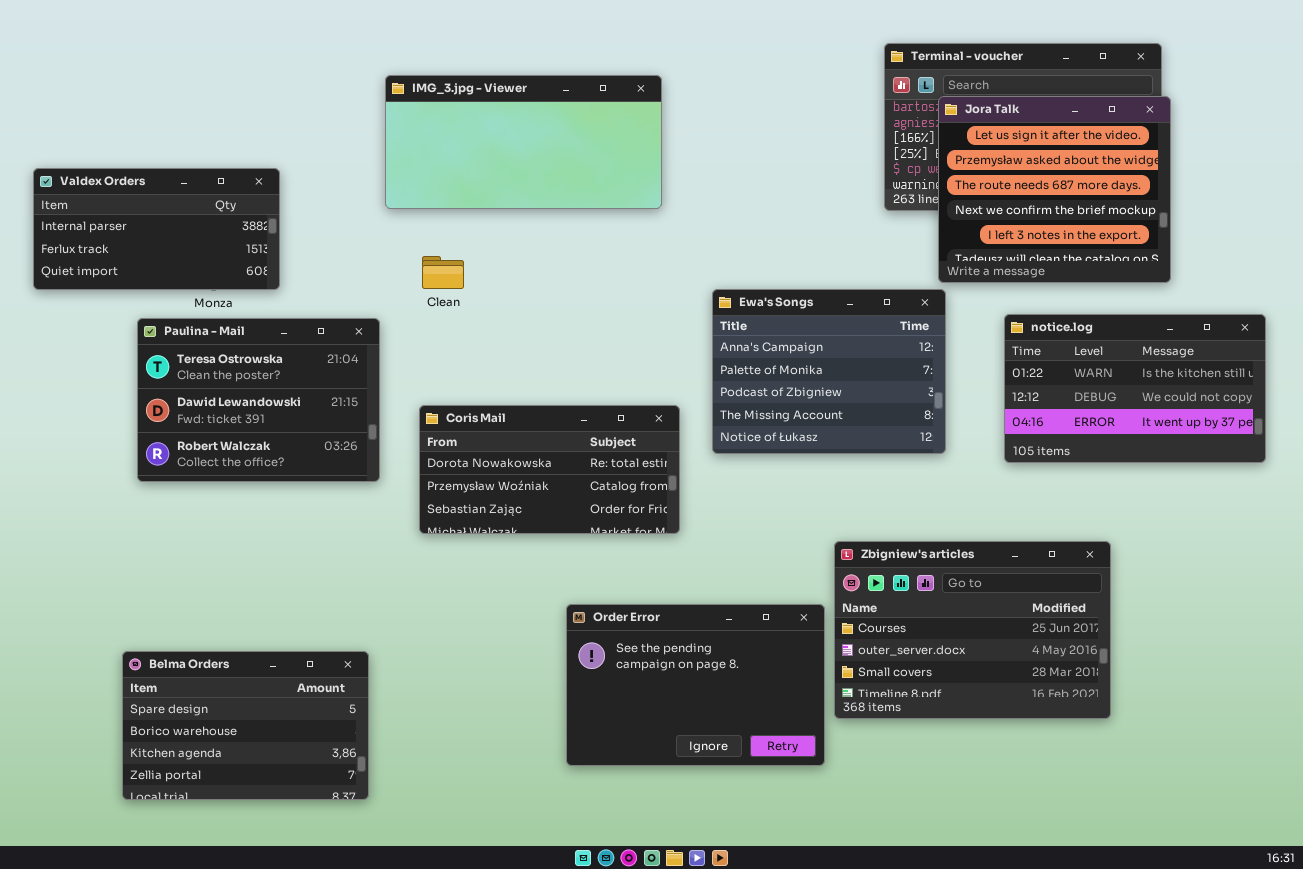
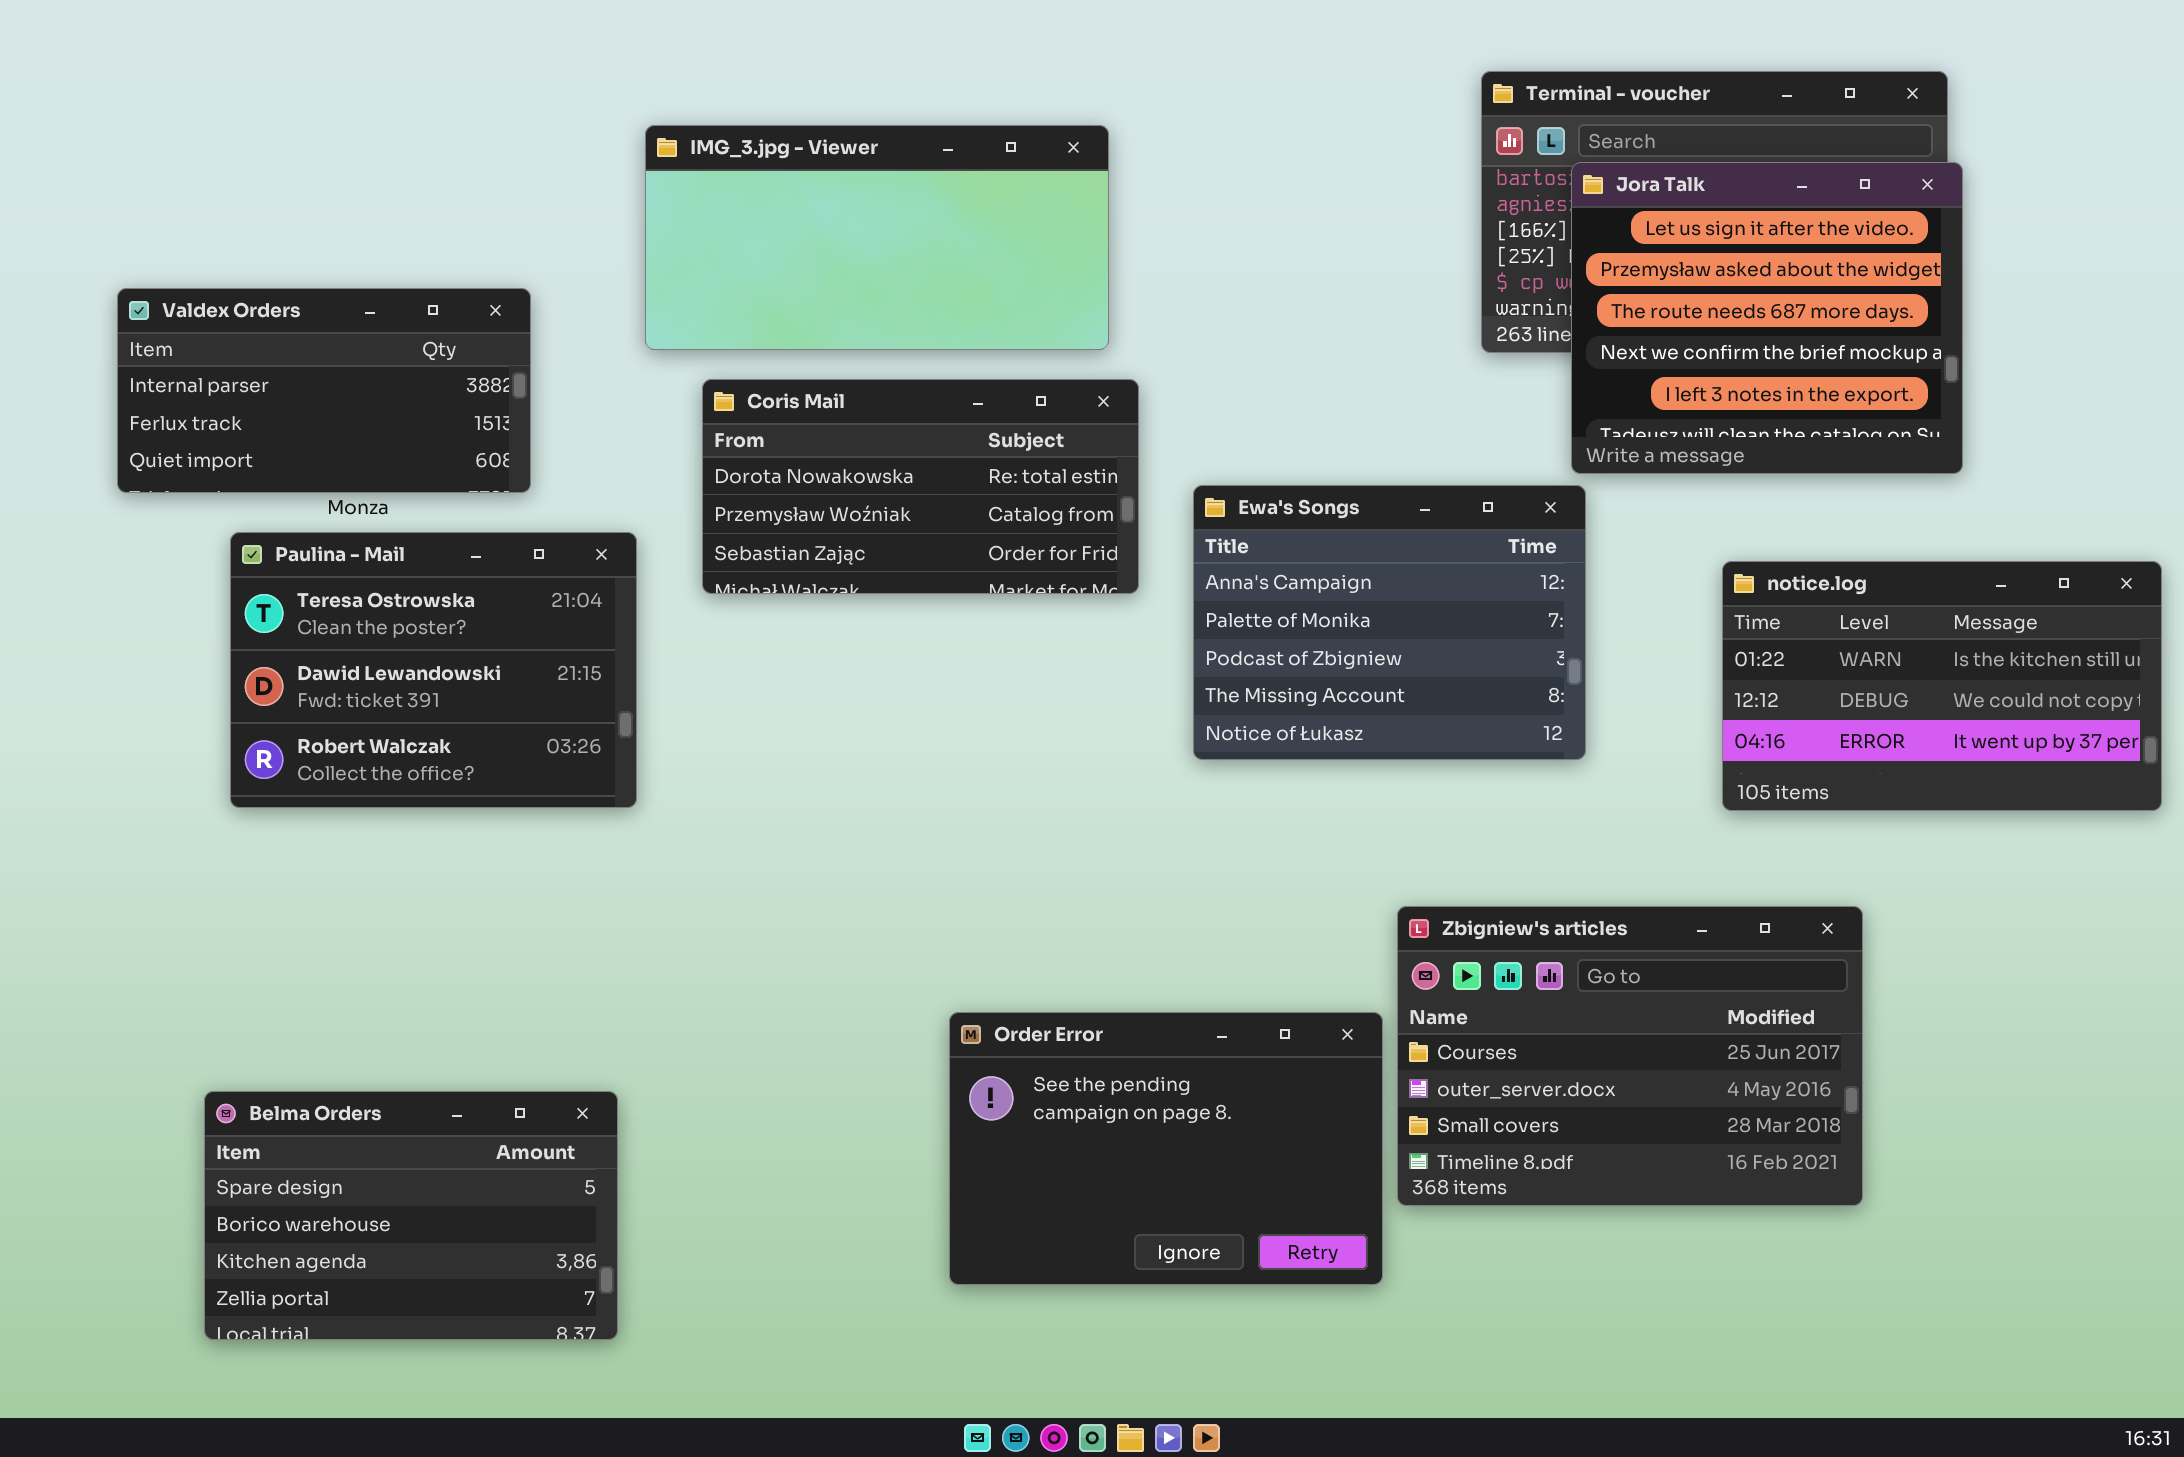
Valdex Orders: [33,168,280,290] -> [117,288,531,493], moved
notice.log: [1004,314,1266,463] -> [1722,561,2162,811], moved
Coris Mail: [419,405,680,534] -> [702,379,1139,594], moved

